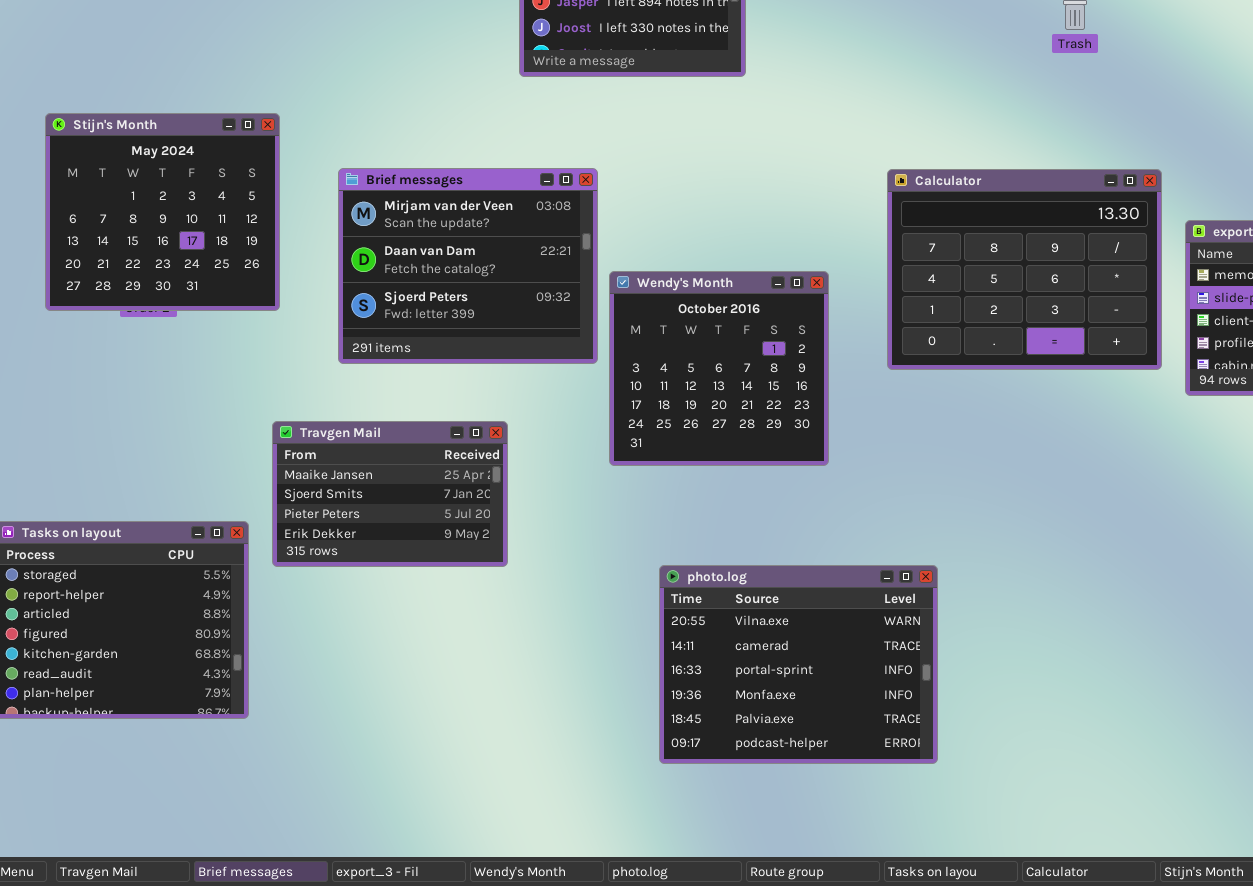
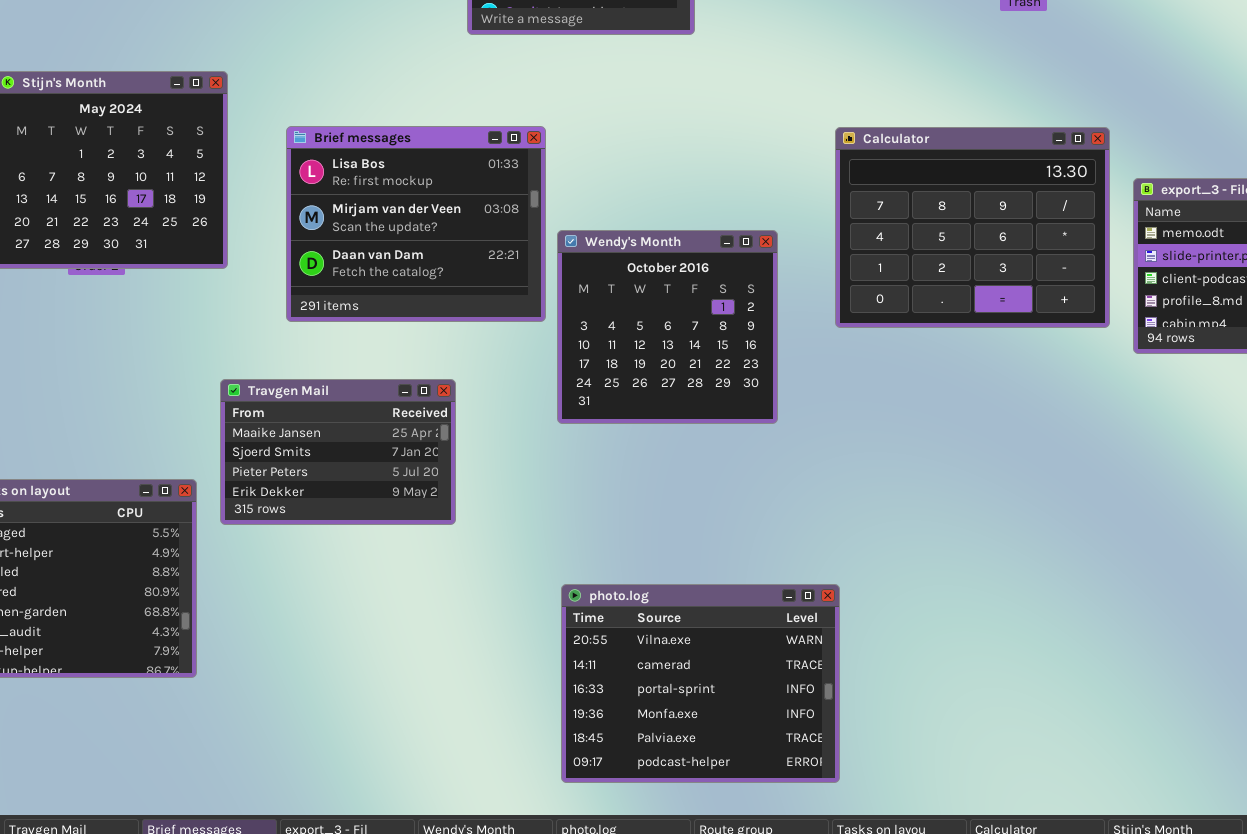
Brief messages: [338,168,598,364] -> [286,126,546,322], scrolled up 1 row
photo.log: [659,565,938,764] -> [561,584,840,783], moved

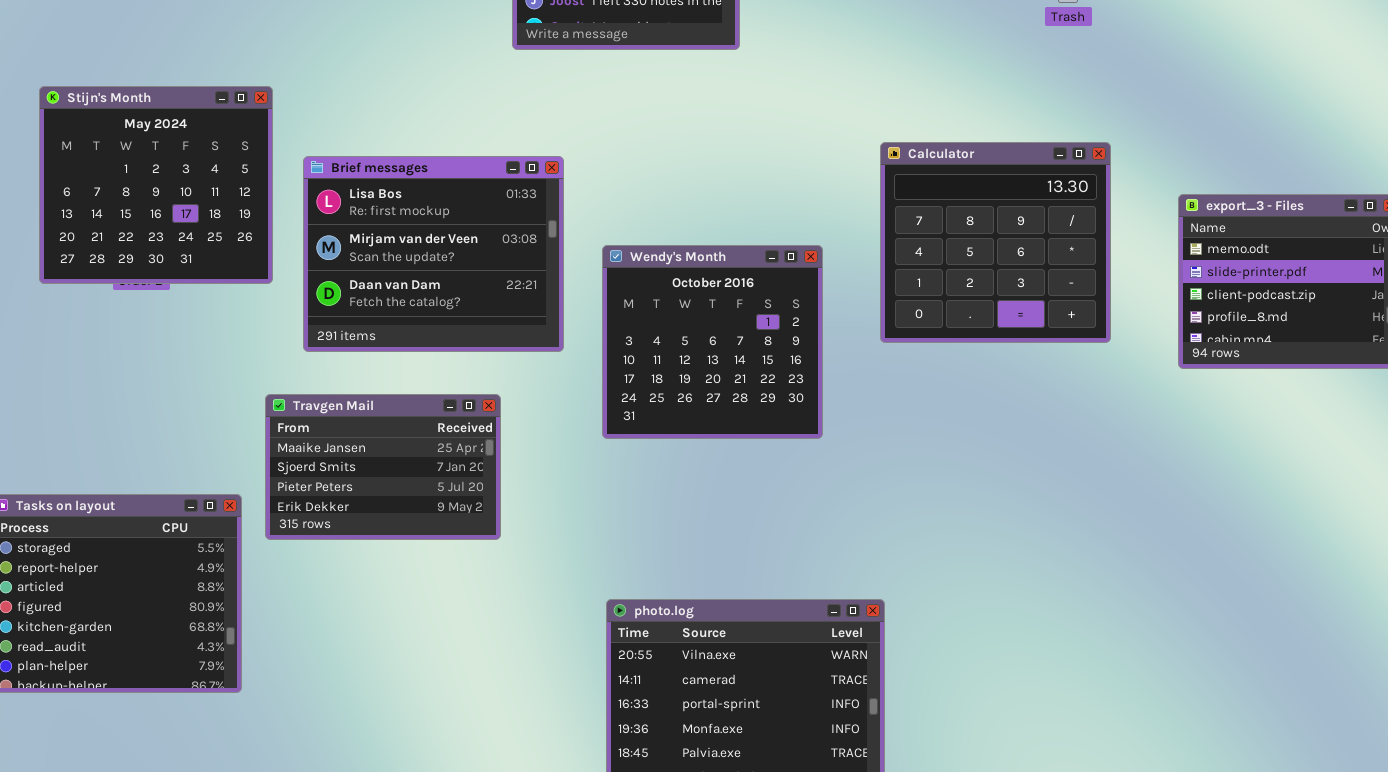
Brief messages: [286,126,546,322] -> [303,156,564,352], moved
Calculator: [835,127,1110,328] -> [880,142,1111,343], resized

